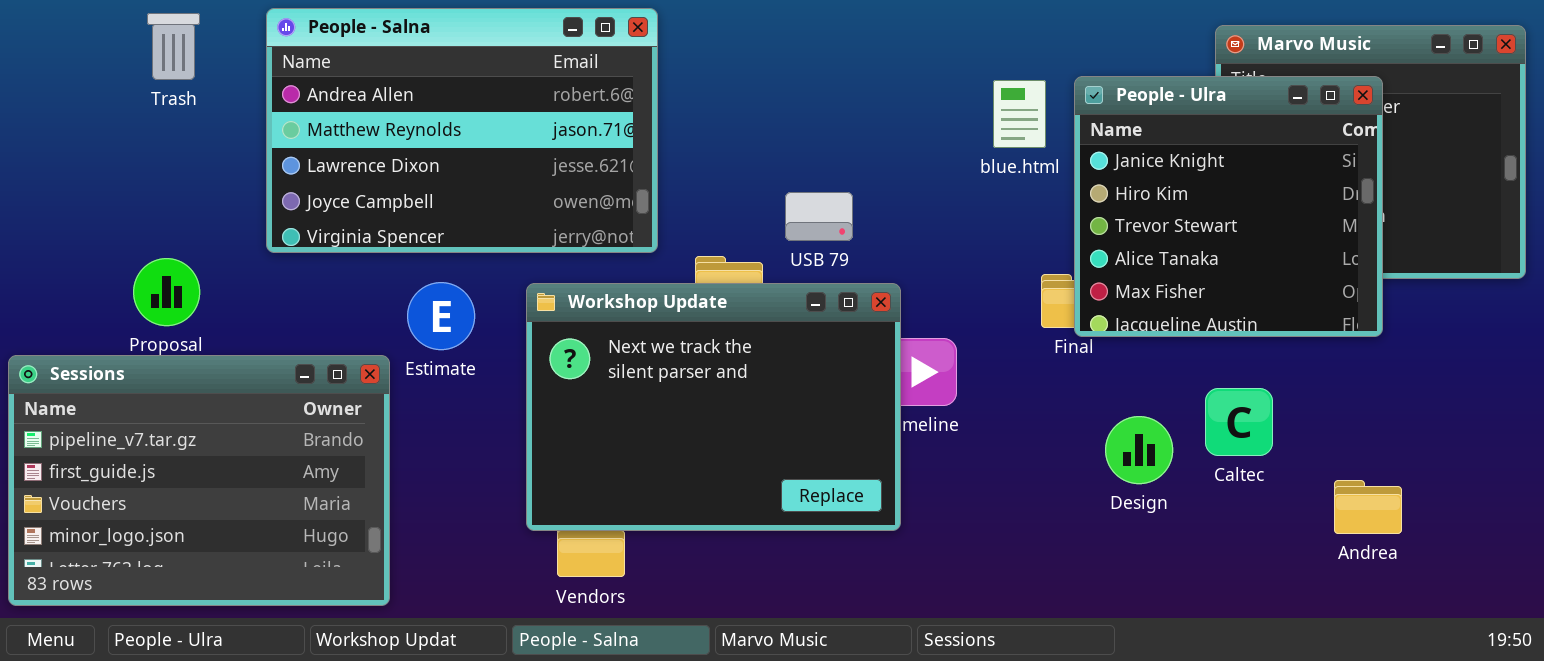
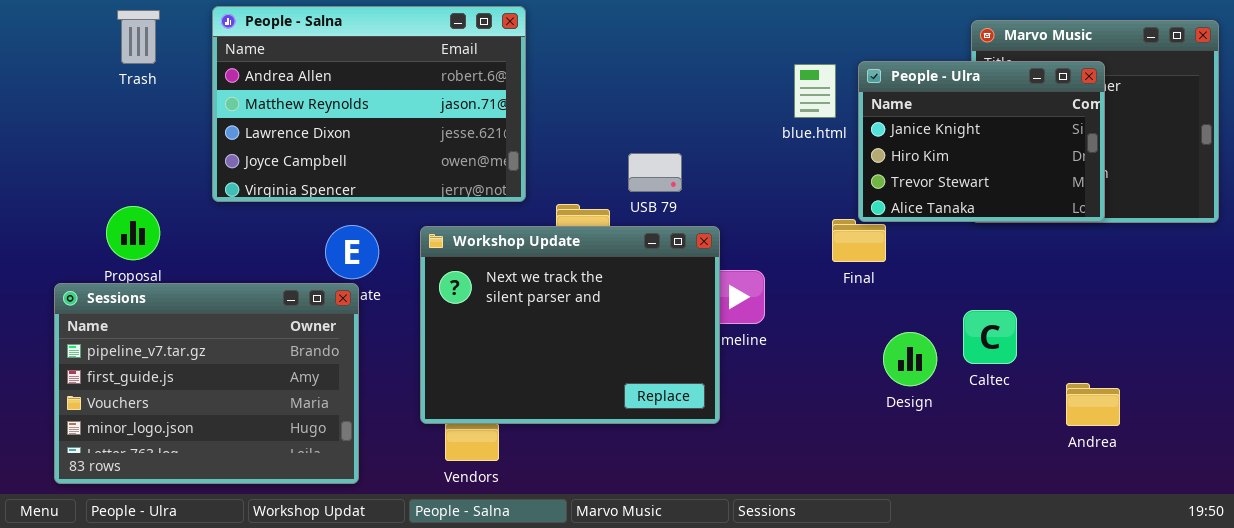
People - Ulra: [1074,76,1383,337] -> [858,61,1105,222], resized
Sessions: [8,355,390,606] -> [54,283,359,484], moved

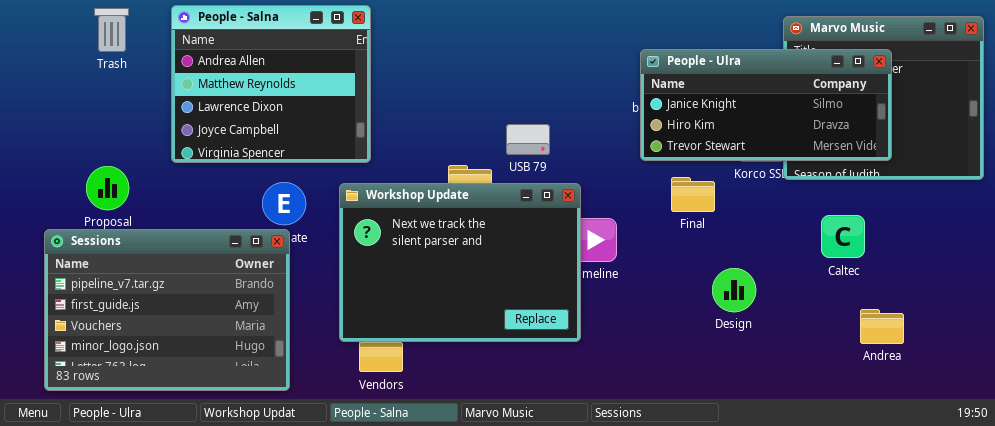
People - Salna: [212,6,526,202] -> [171,5,371,163], resized
People - Ulra: [858,61,1105,222] -> [640,49,892,161], resized
Caltec: [963,310,1017,364] -> [821,215,865,258], moved

